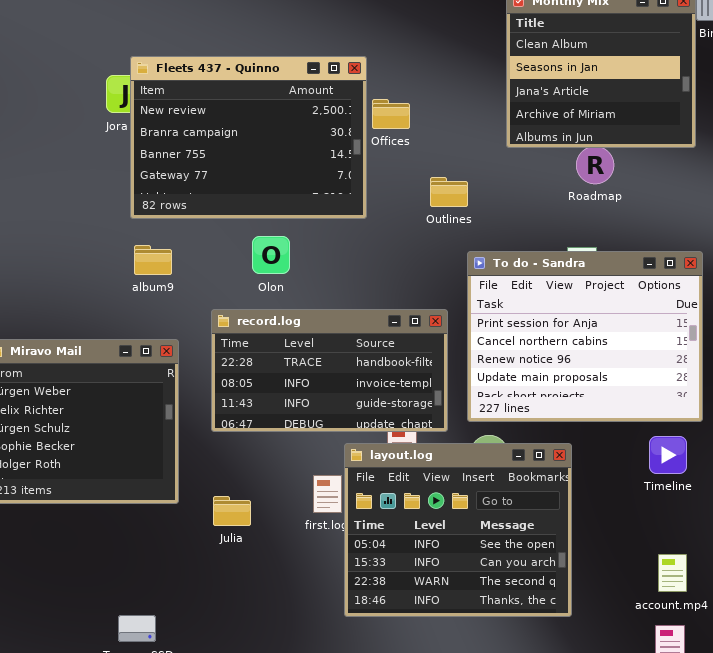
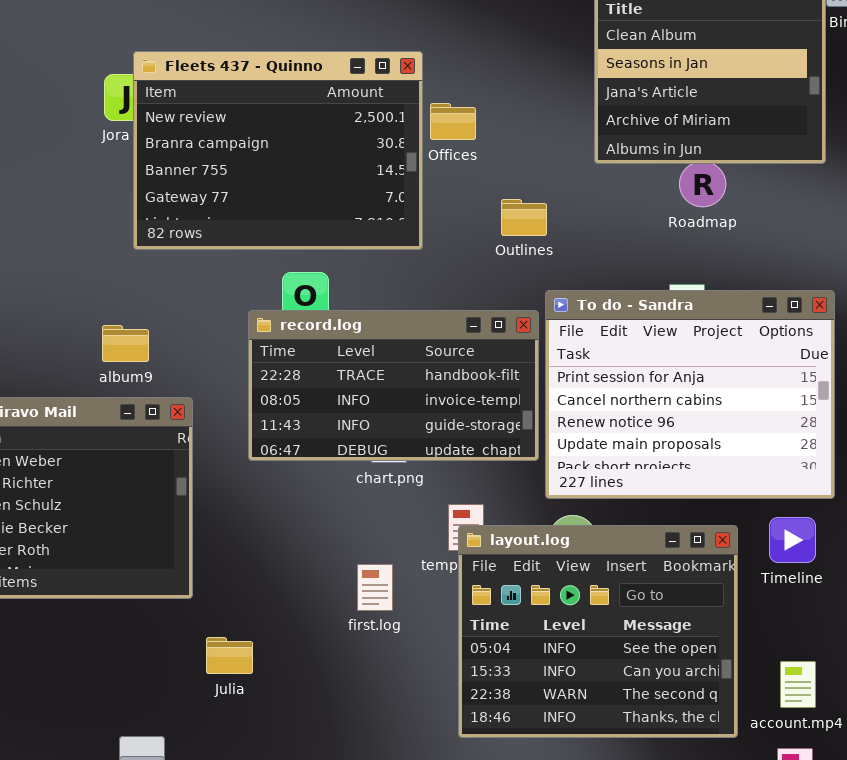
album9: [134,245,172,275] -> [102,325,149,362], moved
record.log: [211,309,448,432] -> [248,310,539,461], moved
layout.log: [344,443,572,617] -> [458,525,738,738], moved
Julia: [213,496,251,526] -> [206,637,253,674], moved

